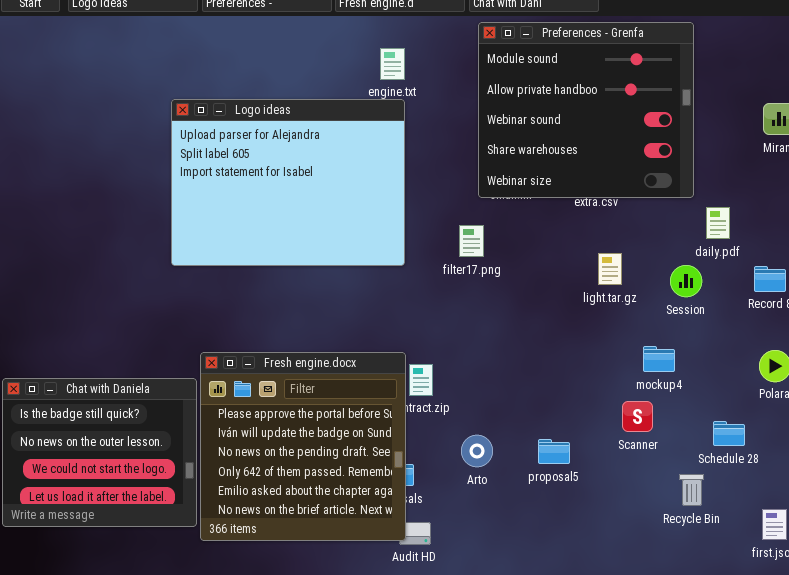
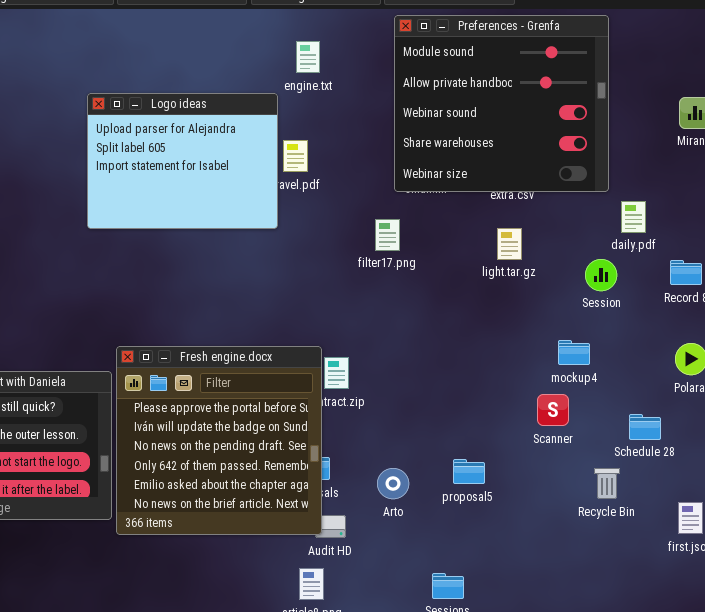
Logo ideas: [171,99,405,266] -> [87,93,278,229], resized
light.tar.gz: [598,253,622,285] -> [497,228,522,260], moved
Arto: [461,435,493,467] -> [377,468,409,499], moved
proposal5: [538,439,570,464] -> [453,459,485,484], moved

